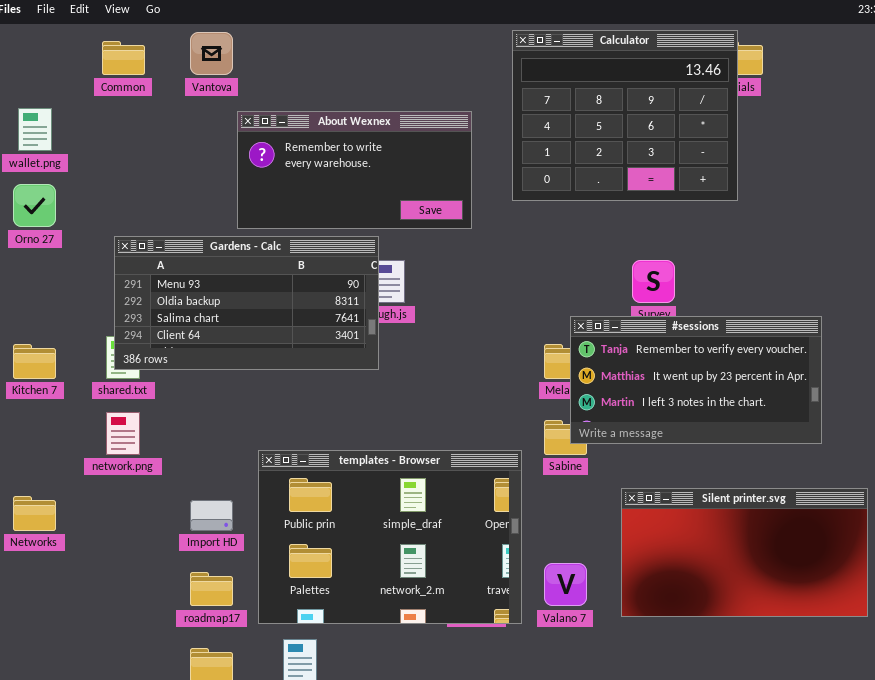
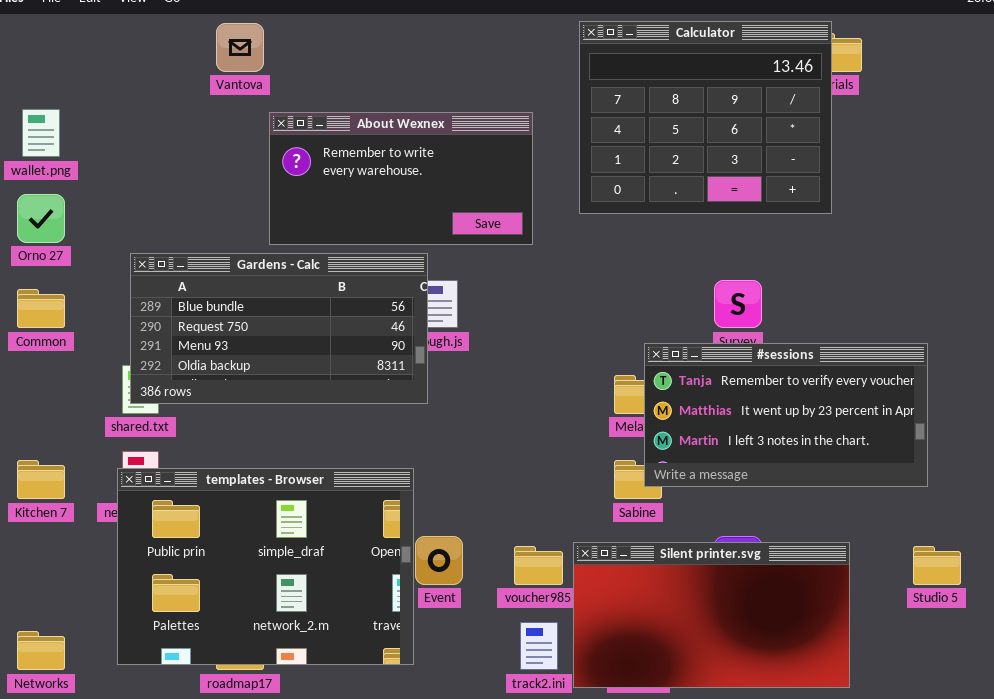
Common: [102,41,145,75] -> [17,289,65,328], moved
Gardens - Calc: [114,236,379,370] -> [130,253,428,404], scrolled up 2 rows
Kitchen 7: [13,344,56,379] -> [17,460,65,499], moved
templates - Browser: [258,450,522,624] -> [117,468,414,665], moved
Silent printer.svg: [621,488,868,617] -> [573,542,850,688], moved
Networks: [13,496,56,531] -> [17,631,65,670], moved

